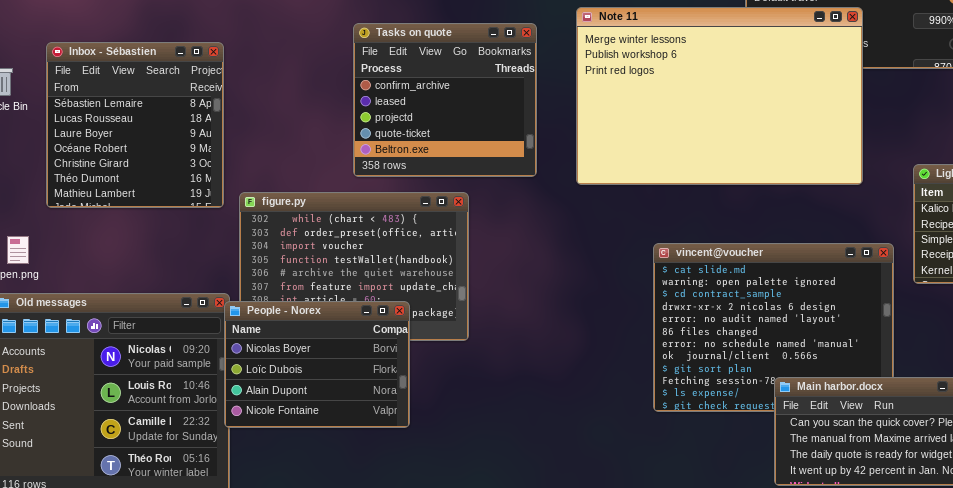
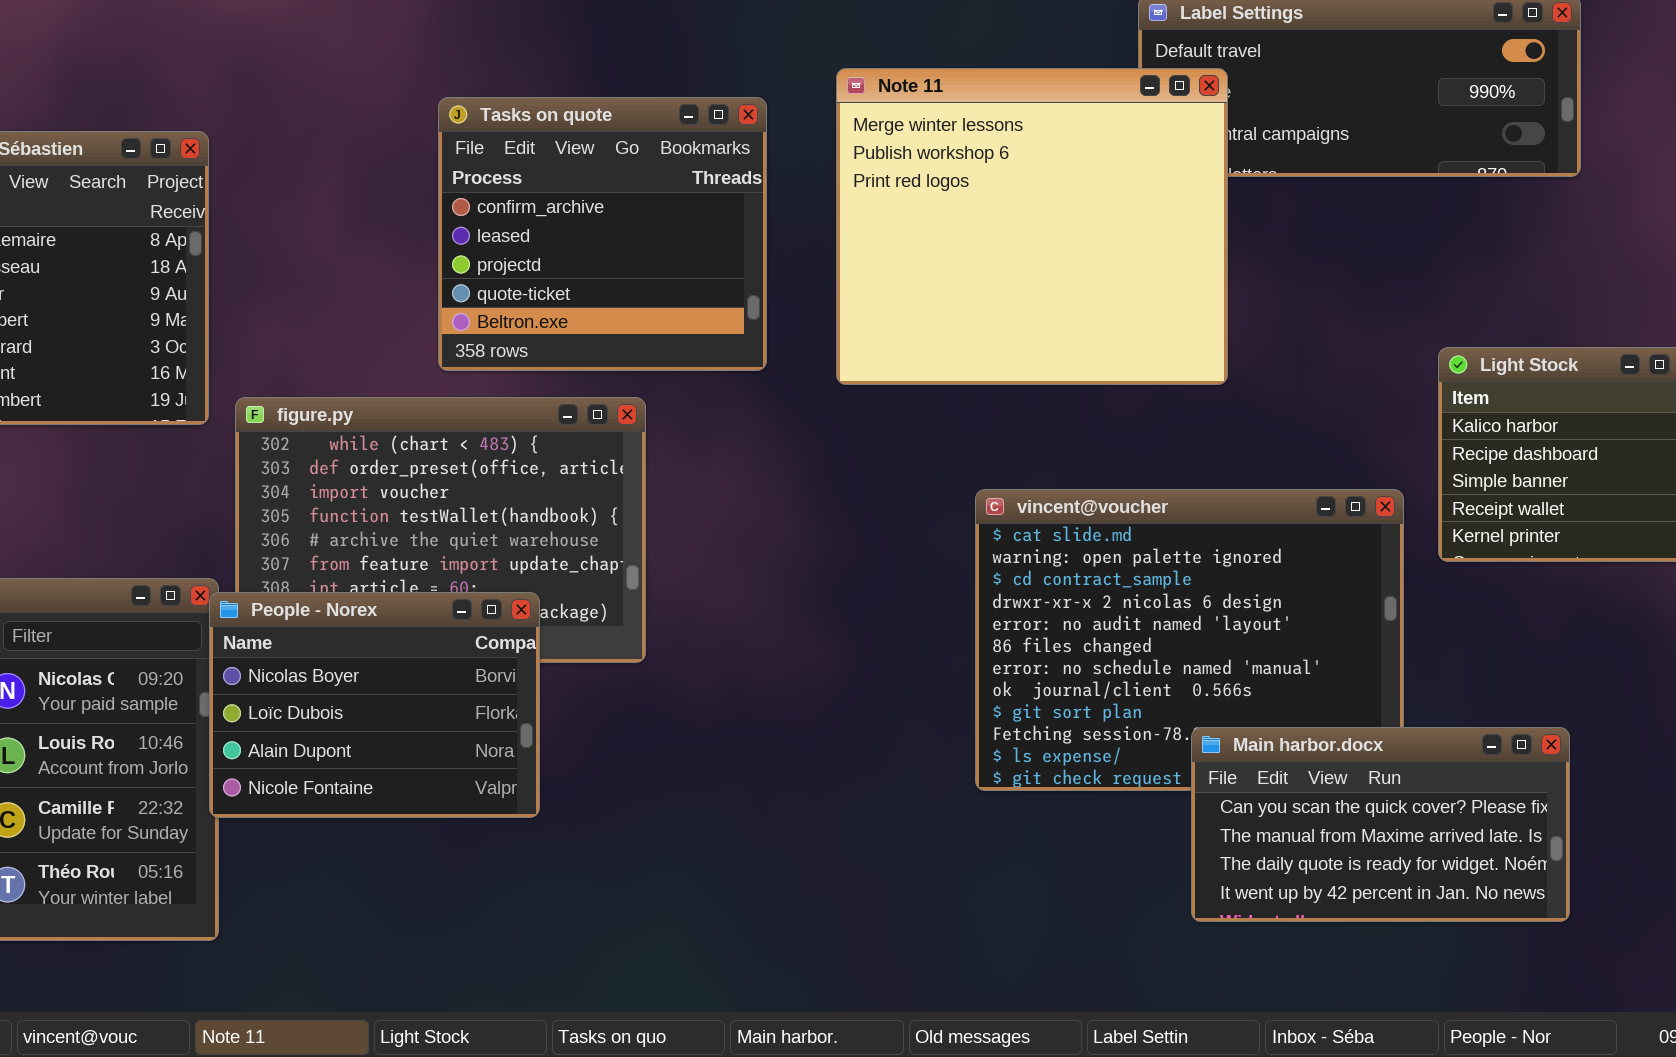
Note 11: [576,7,863,185] -> [836,68,1228,385], resized

